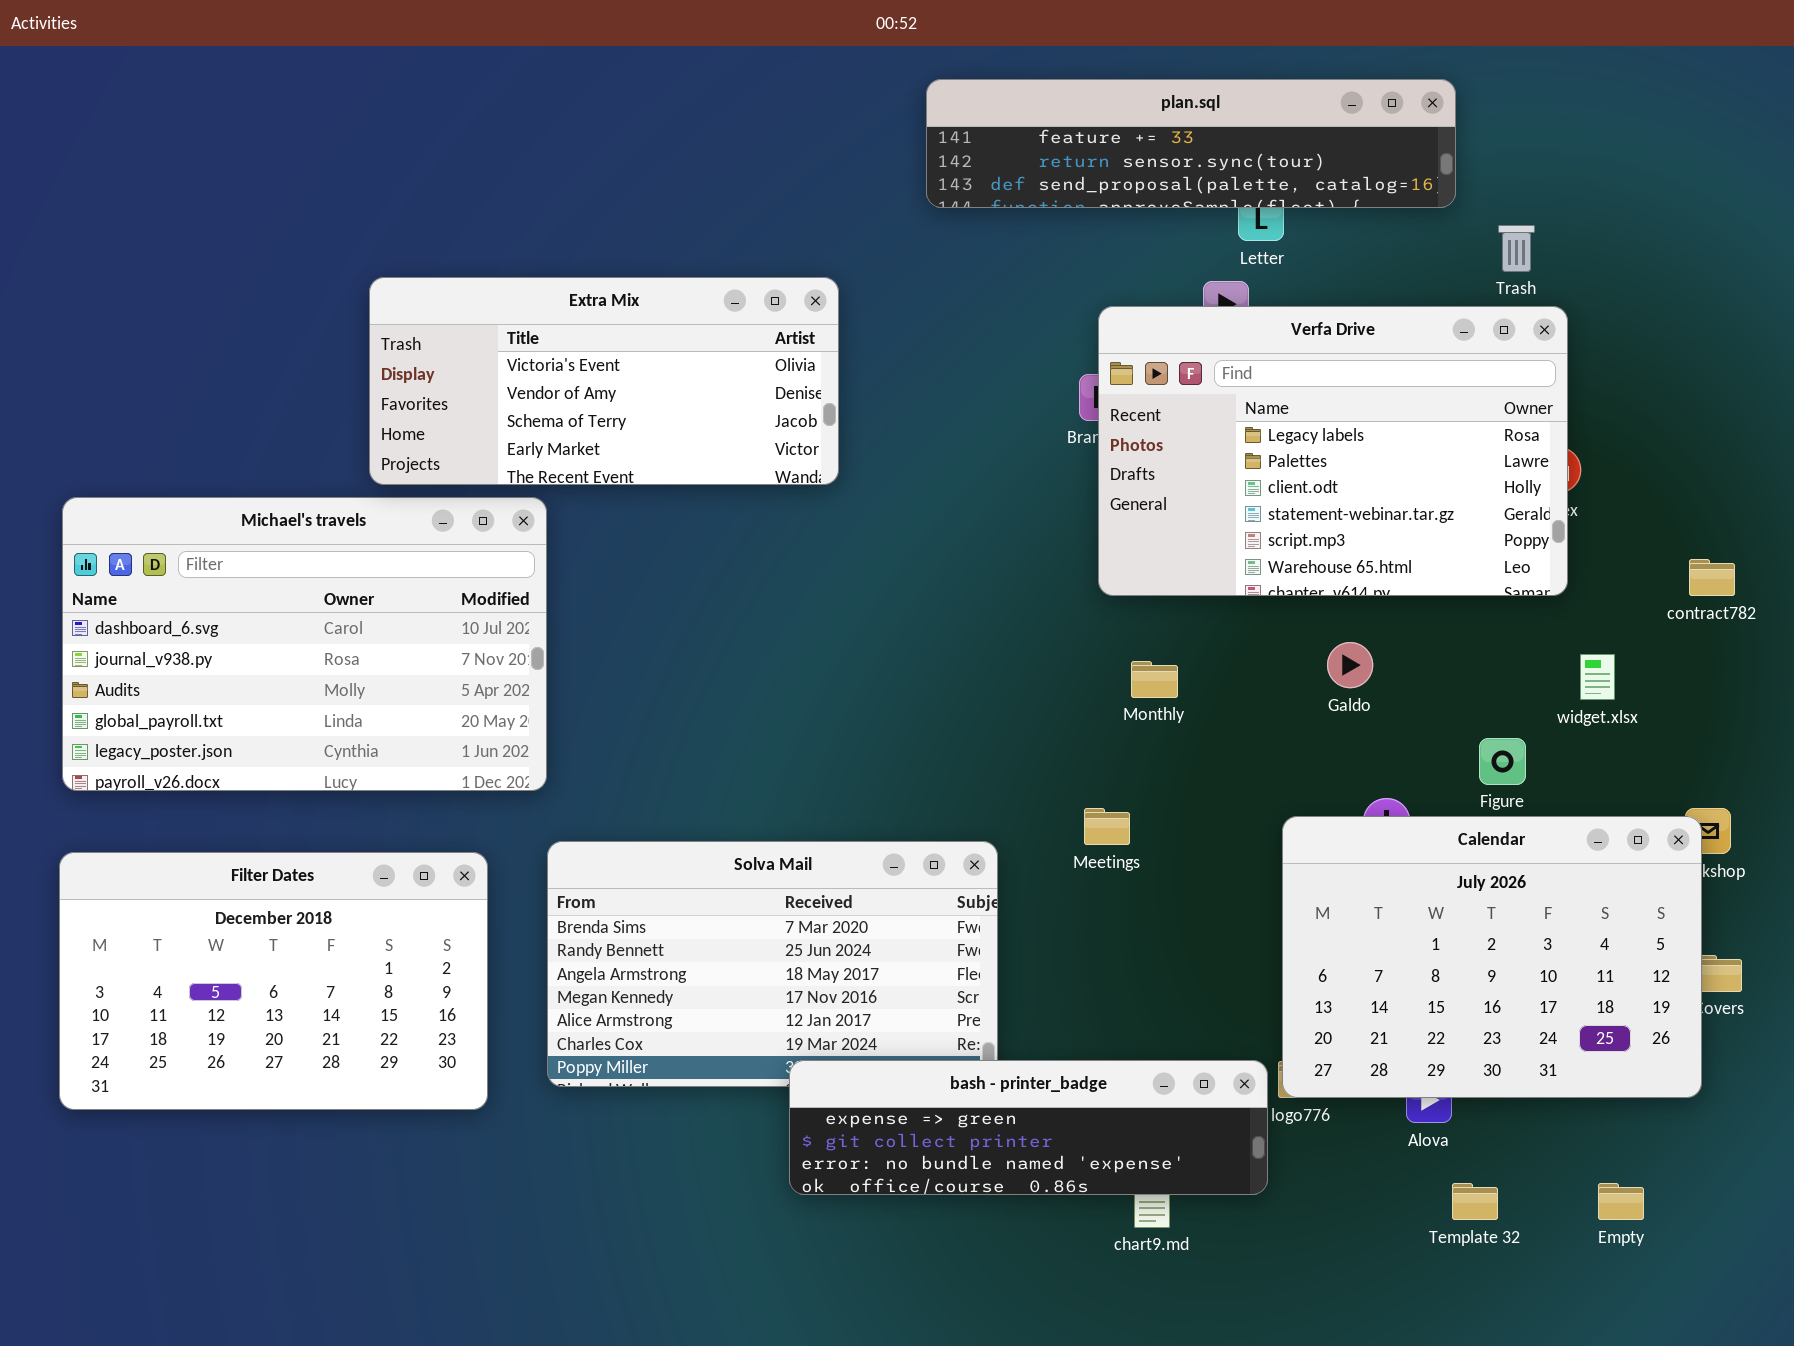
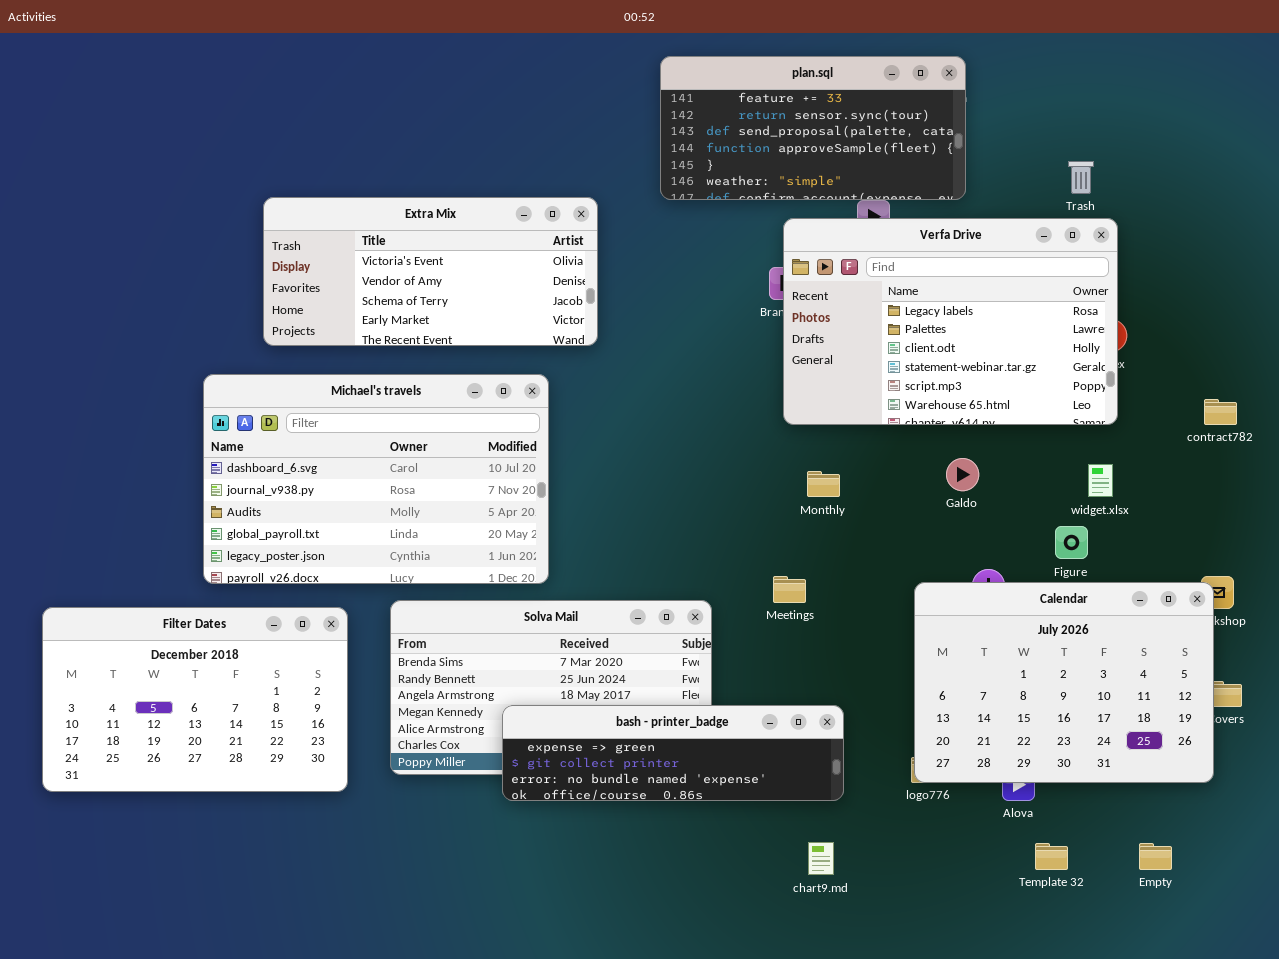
plan.sql: [926,79,1456,208] -> [660,56,966,200], resized
Michael's travels: [62,497,547,791] -> [203,374,549,584], moved
widget.xlsx: [1580,654,1615,700] -> [1088,464,1113,497], moved
bash - printer_badge: [789,1060,1268,1195] -> [502,705,844,801], moved

